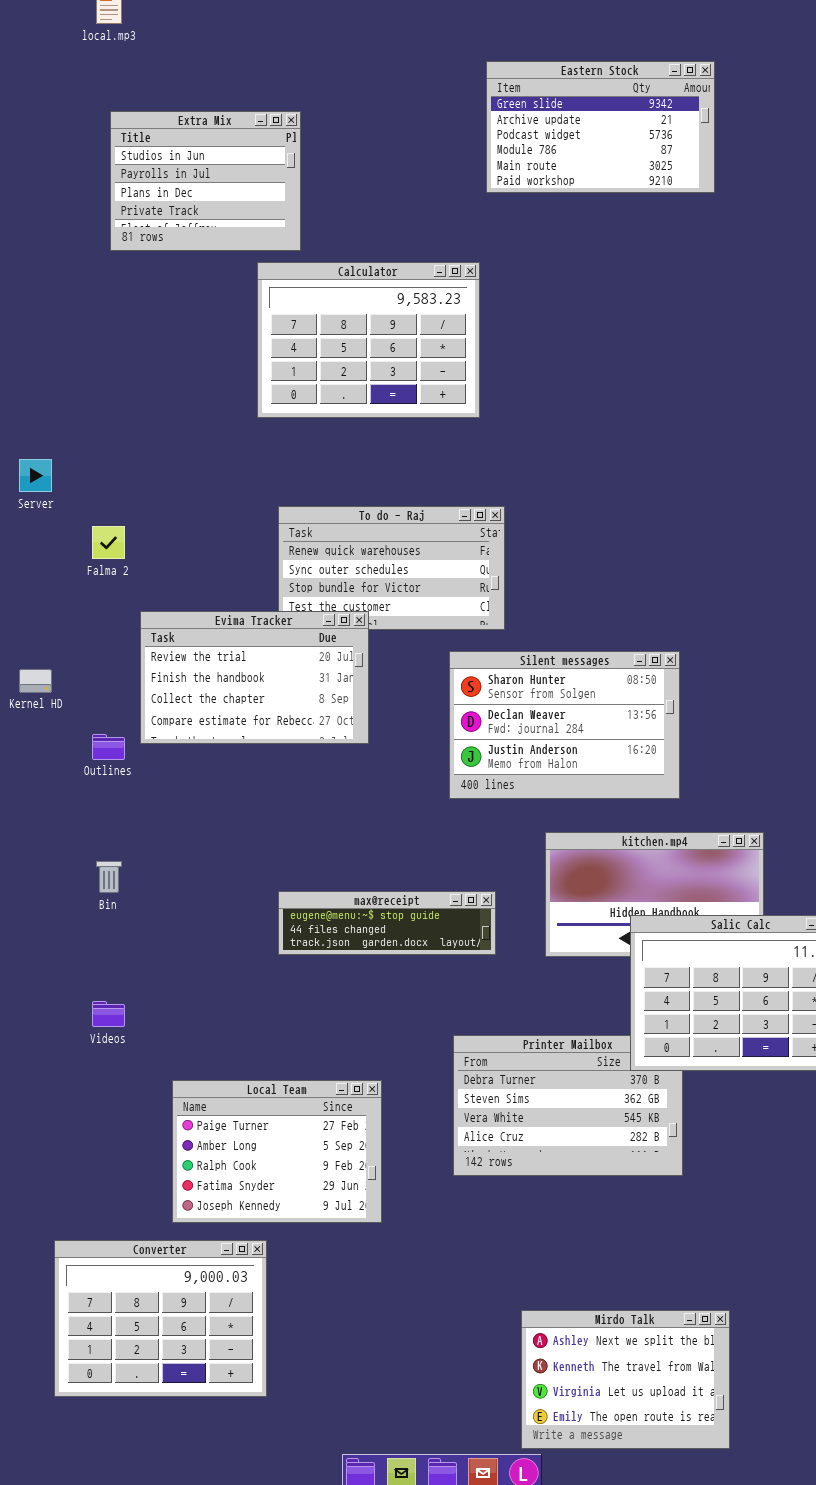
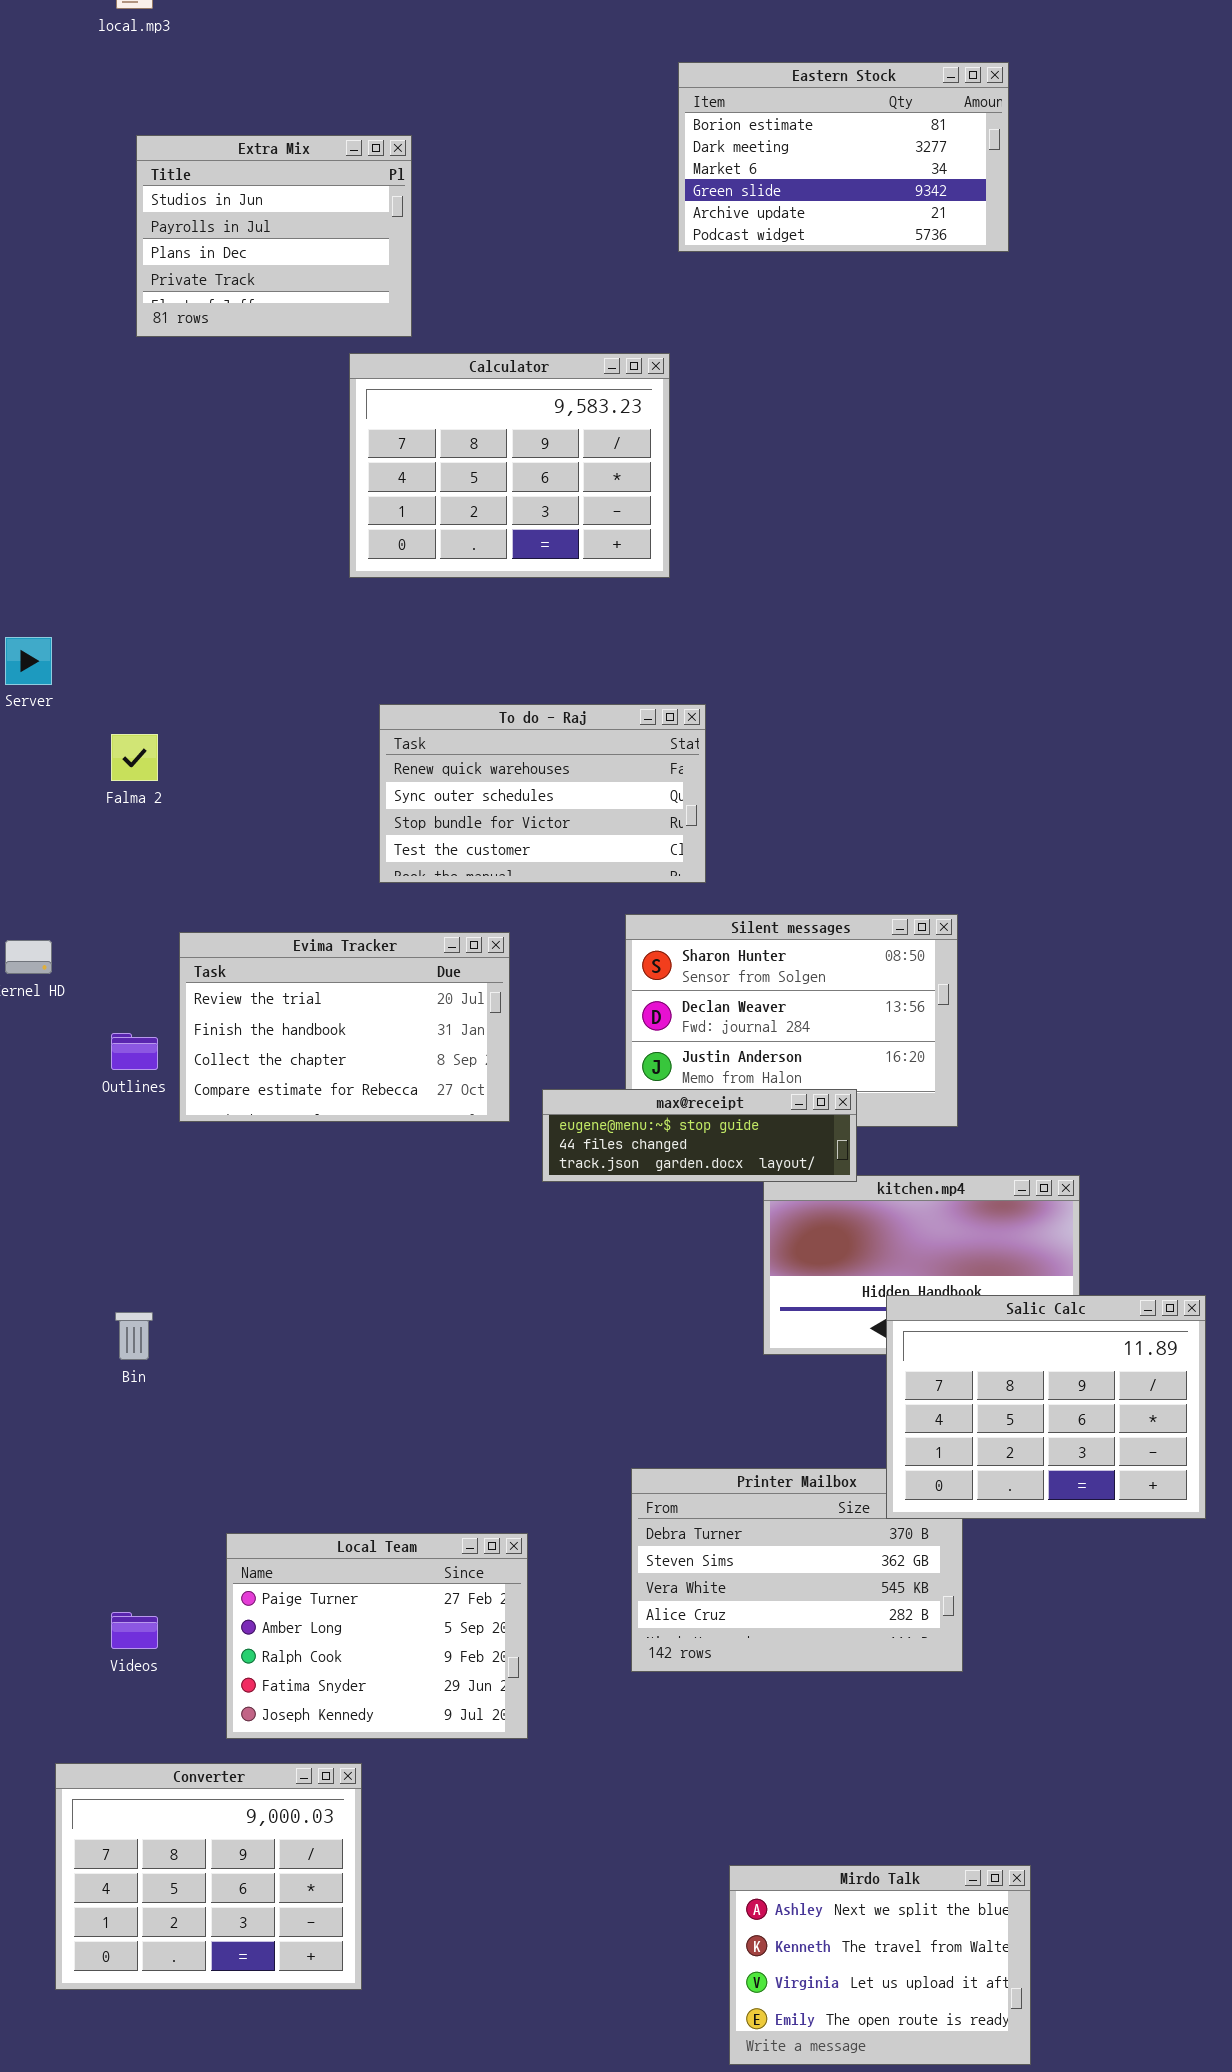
Eastern Stock: [486,61,715,193] -> [678,62,1009,252], scrolled up 3 rows
Evima Tracker: [140,611,369,744] -> [179,932,510,1122], moved
Bin: [96,861,122,893] -> [115,1312,153,1360], moved
max@receipt: [278,891,496,955] -> [542,1089,857,1182], moved
Videos: [92,1001,125,1027] -> [111,1612,158,1649], moved

